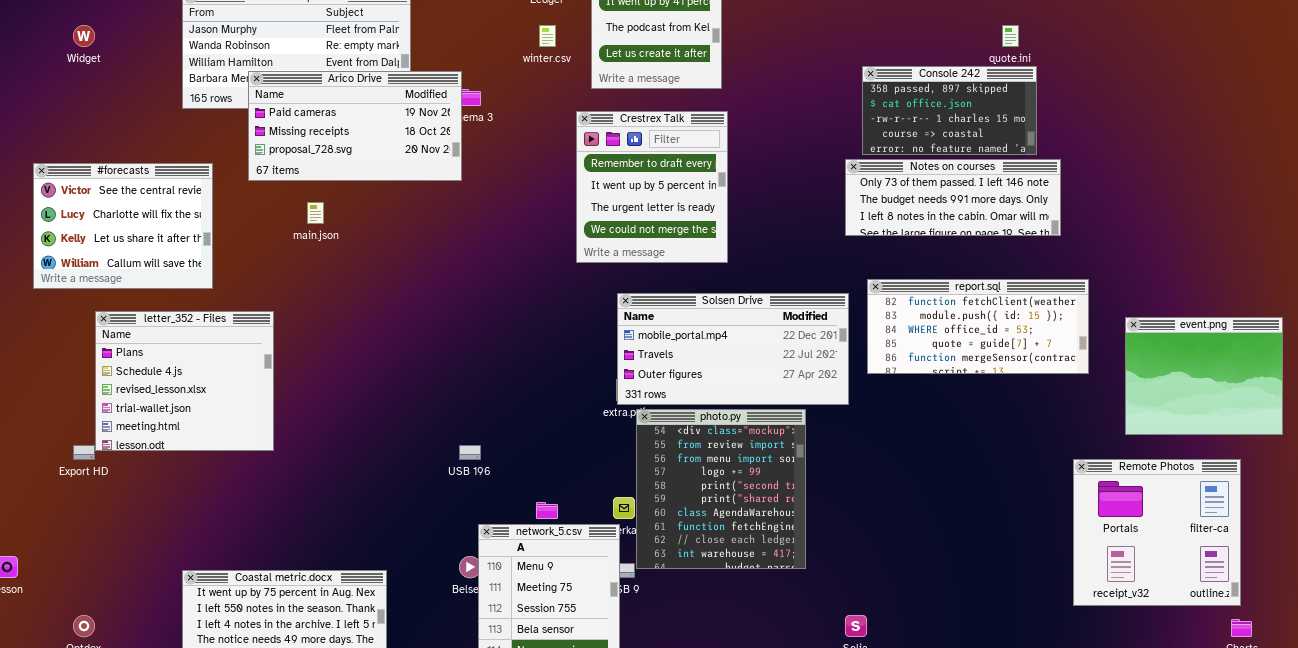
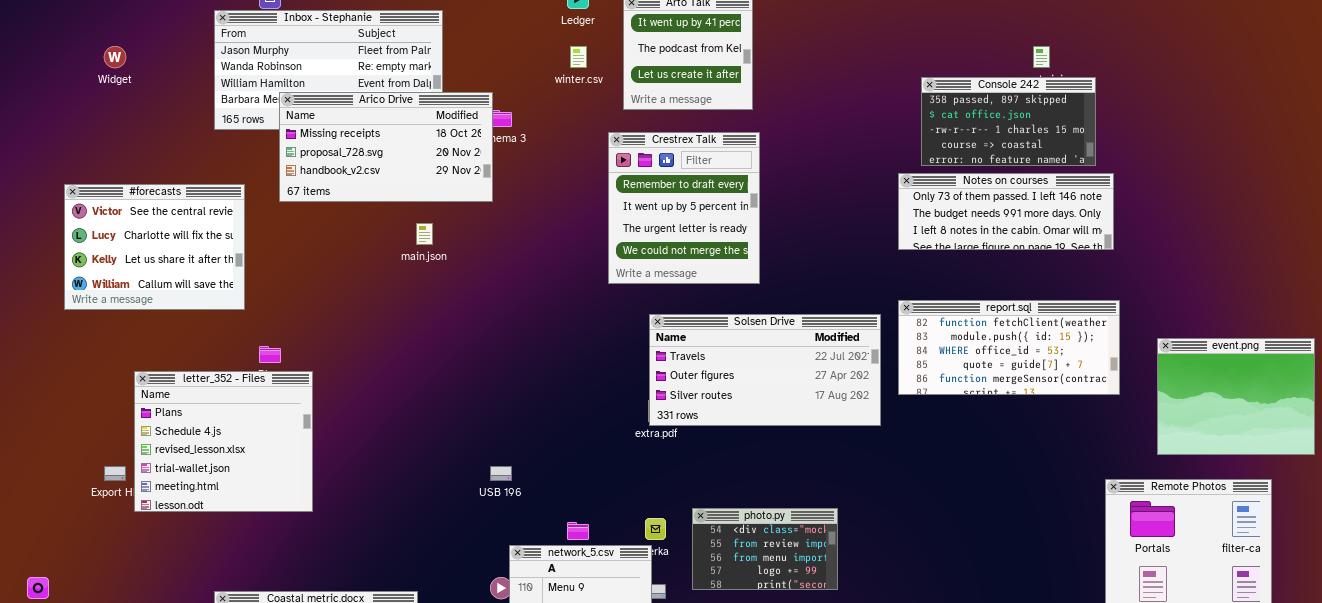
Console 242: [862,66,1037,155] -> [921,77,1096,166], moved
Arico Drive: [248,71,462,181] -> [279,92,493,202], scrolled down 1 row
Notes on courses: [845,159,1061,236] -> [898,173,1114,250], moved
main.json: [307,202,324,224] -> [416,223,433,245], moved
Solsen Drive: [617,293,849,405] -> [649,314,881,426], scrolled down 1 row
letter_352 - Files: [95,311,274,451] -> [134,371,313,512], moved
photo.py: [636,409,806,569] -> [692,508,838,590], resized

